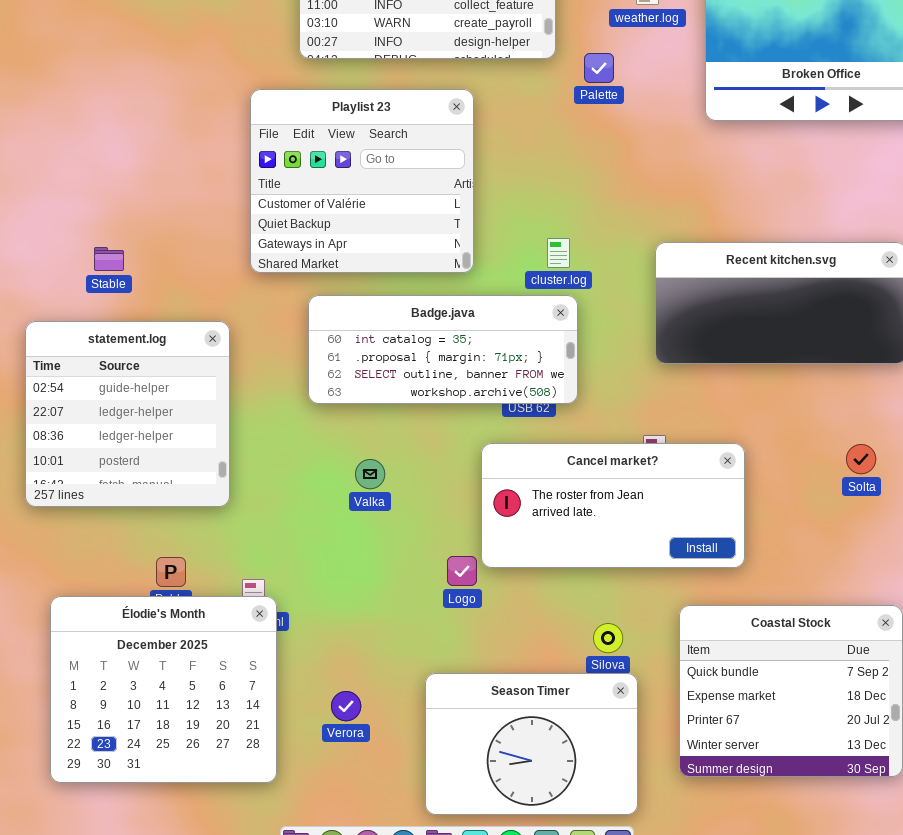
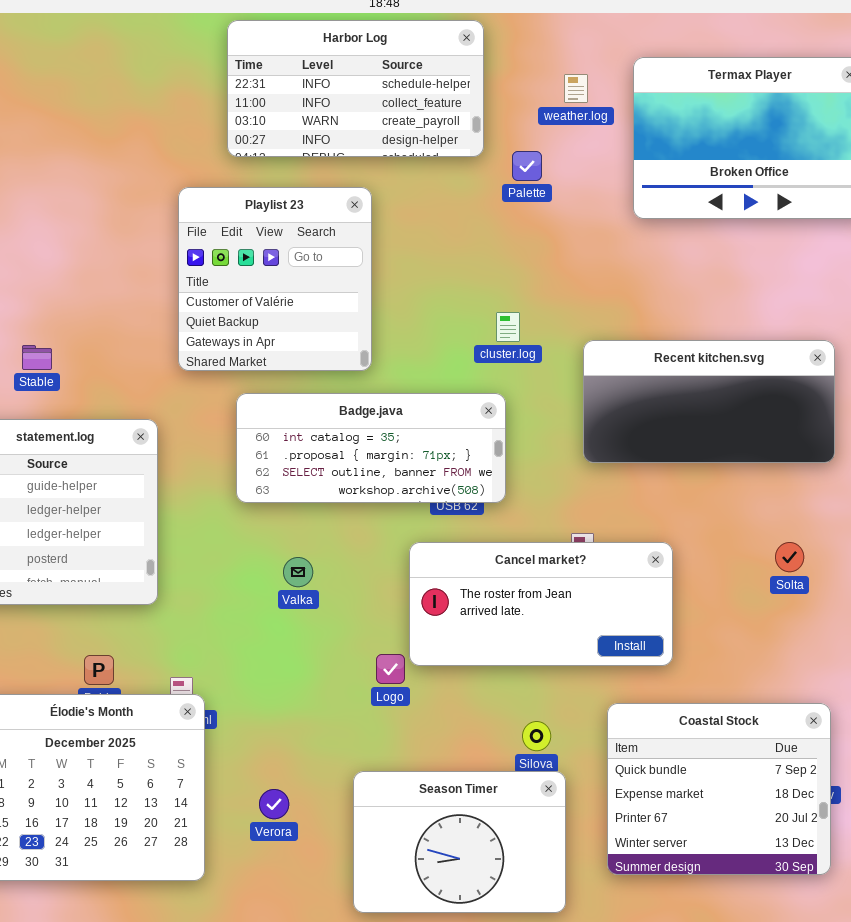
Playlist 23: [250,89,474,273] -> [178,187,372,371], resized
cluster.log: [547,238,570,268] -> [496,312,520,342], moved

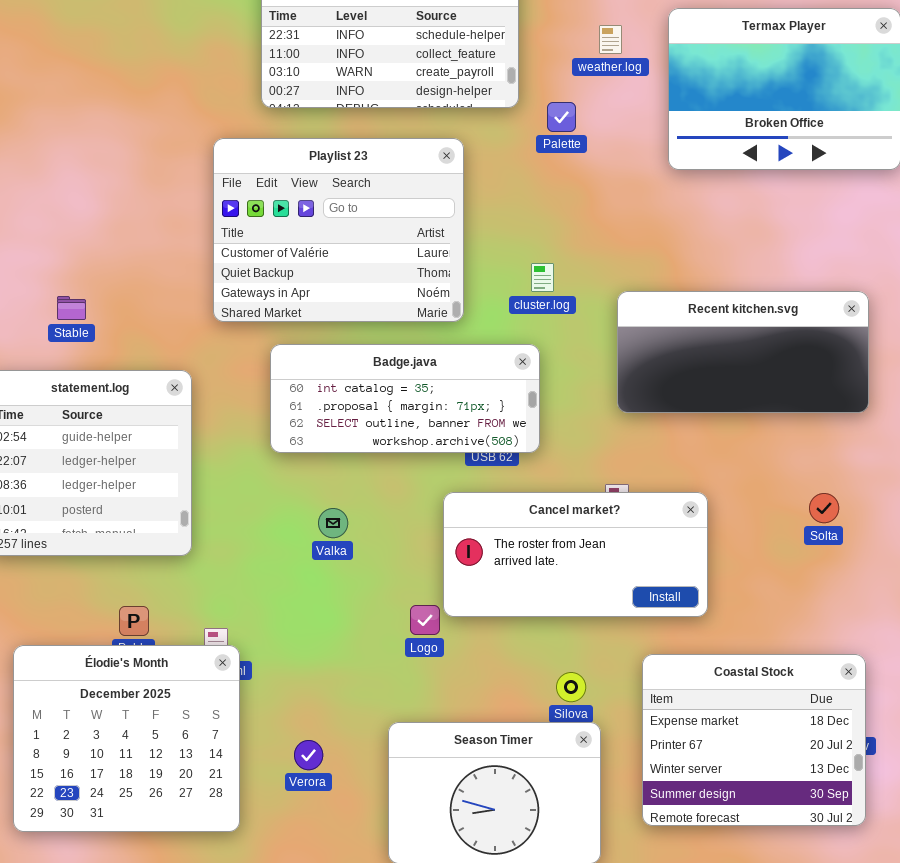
Playlist 23: [178,187,372,371] -> [213,138,464,322], resized
Coastal Stock: [607,703,831,875] -> [642,654,866,826], scrolled down 1 row

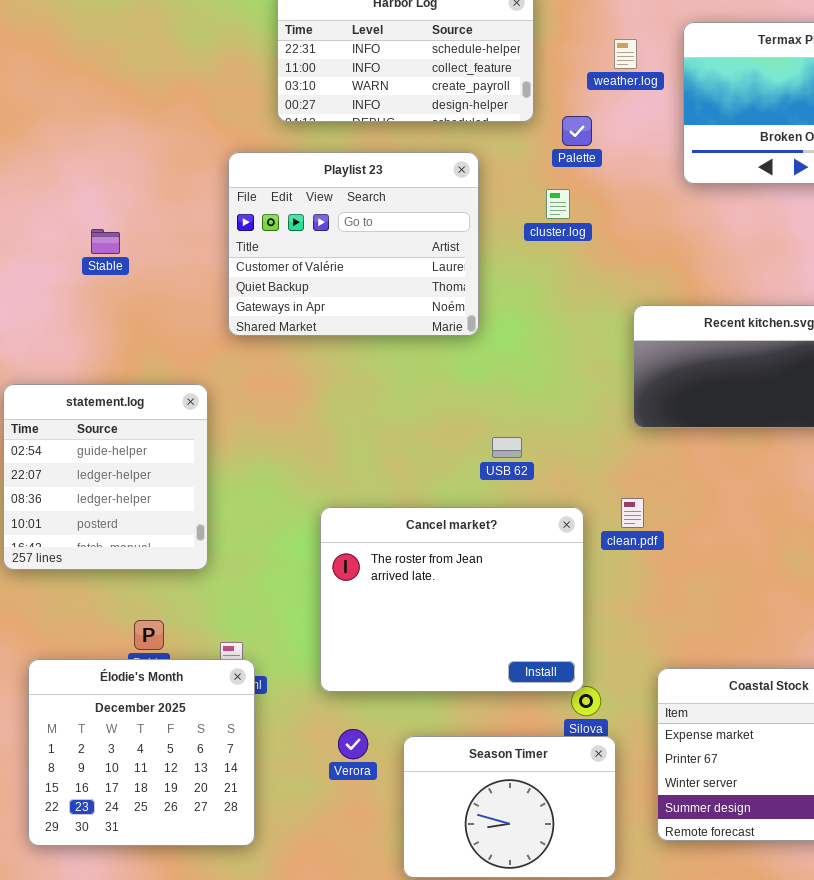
cluster.log: [531,263,554,292] -> [546,189,570,219], moved
Stable: [57,296,86,320] -> [91,229,120,254], moved
Badge.java: [270,344,540,453] -> none, closed
Cancel market?: [443,492,708,617] -> [320,507,584,692], moved, resized
Verora: [294,740,323,770] -> [338,729,368,759], moved

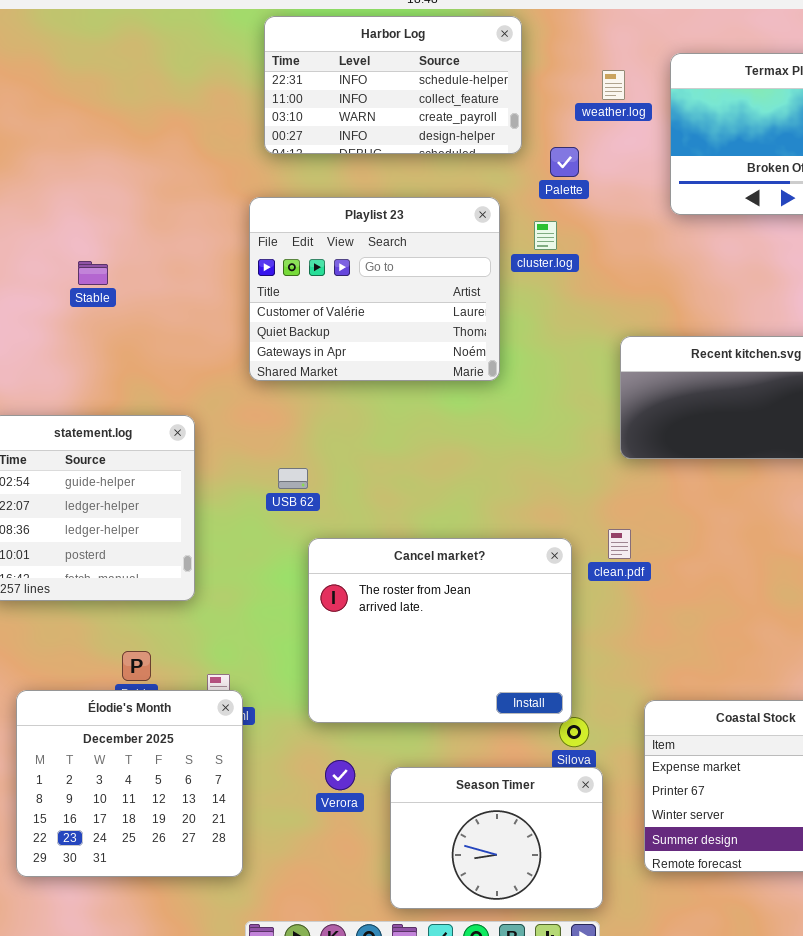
Playlist 23: [228,152,479,336] -> [249,197,500,381], moved
USB 62: [492,437,522,458] -> [278,468,308,489], moved

